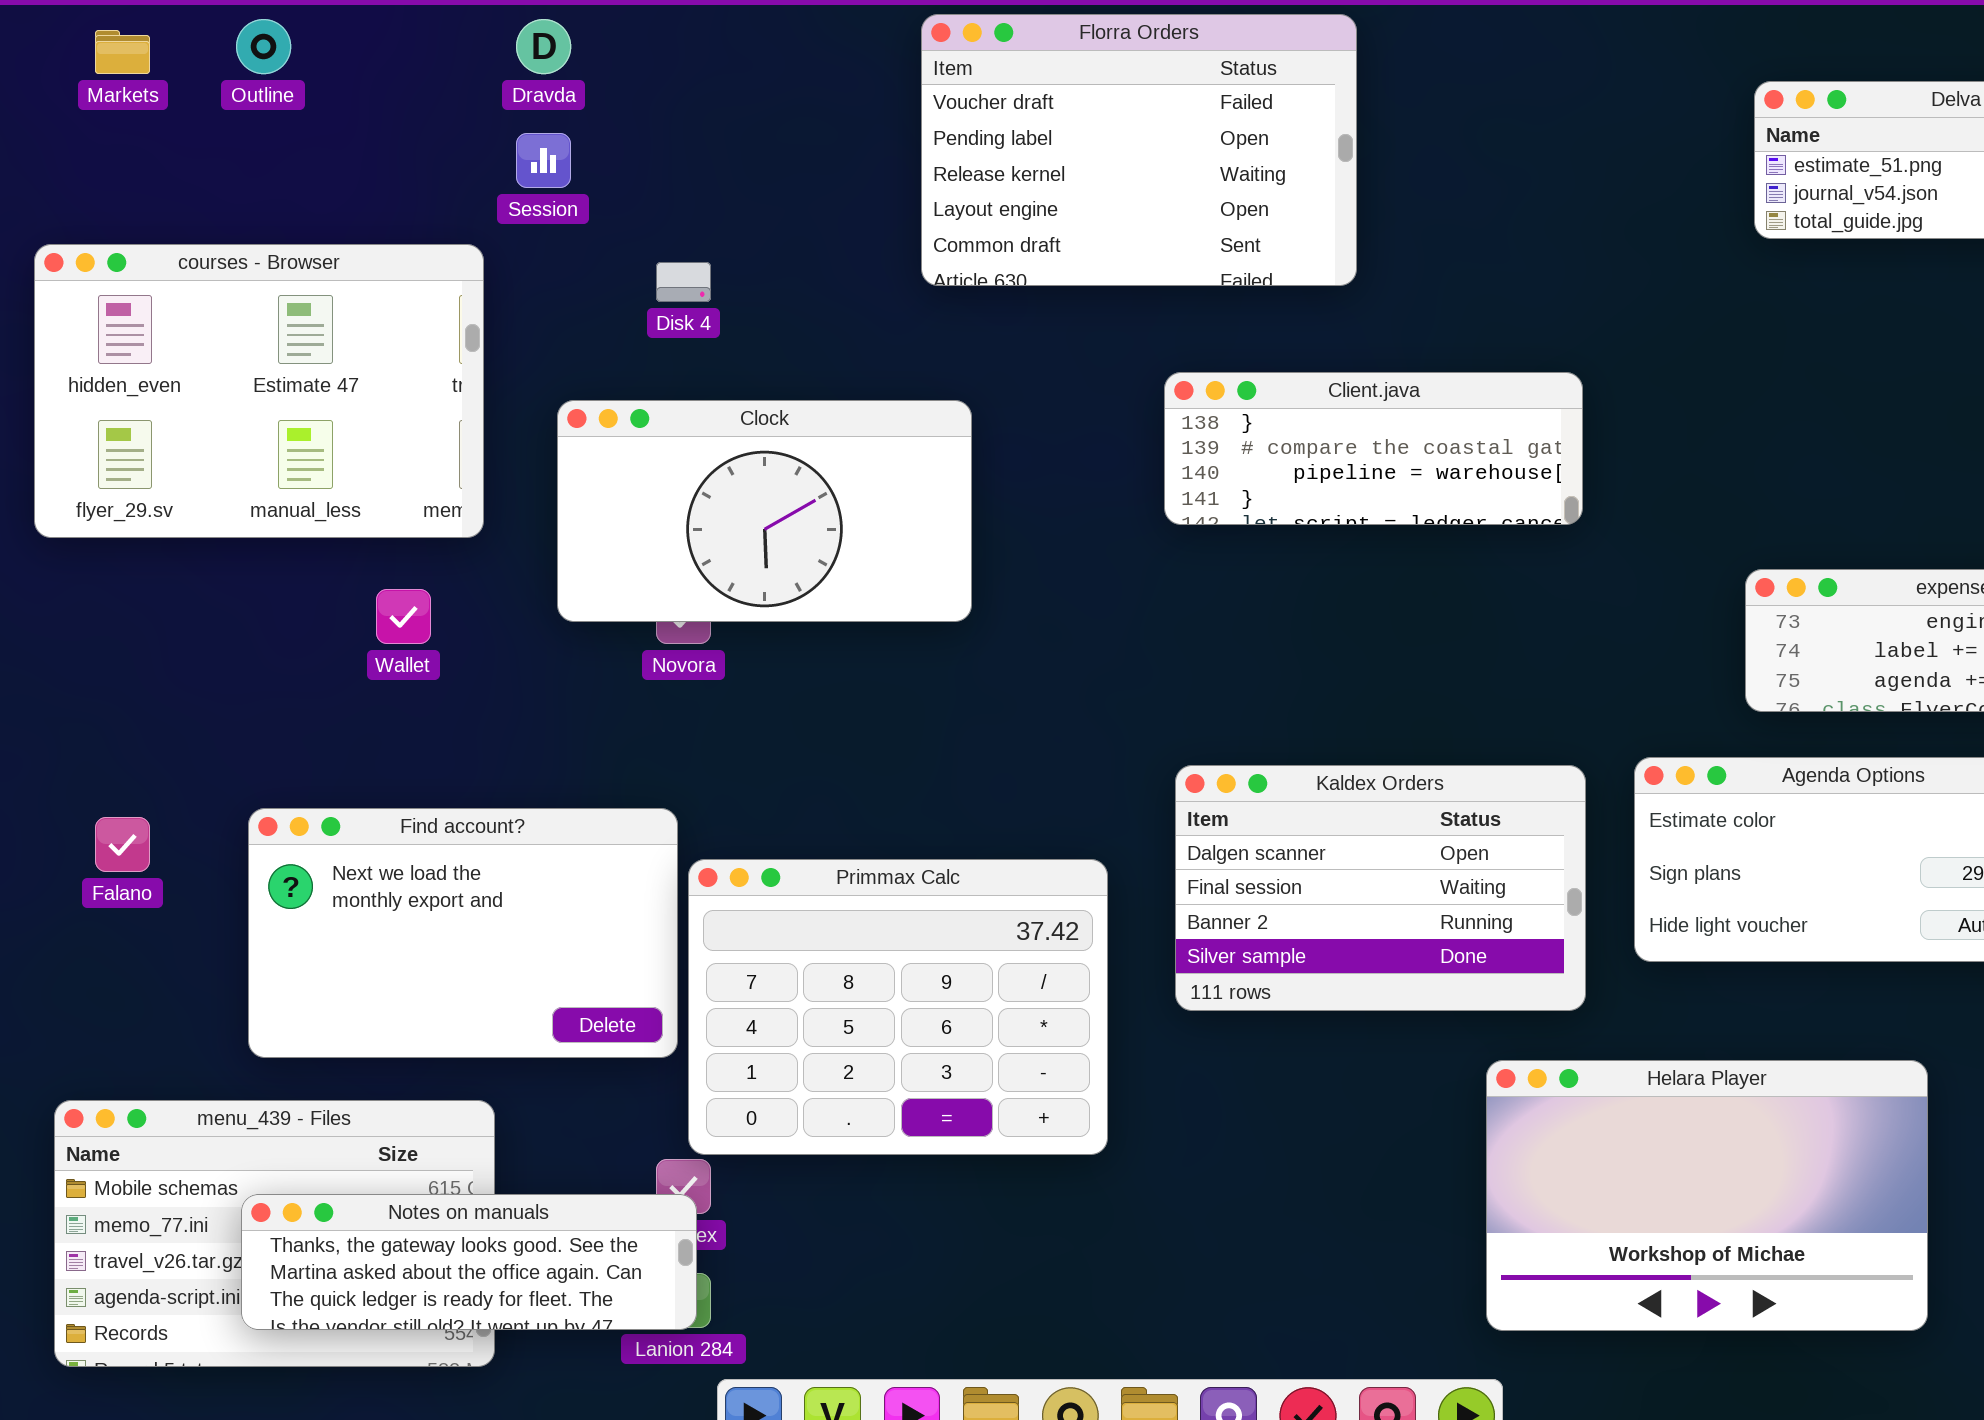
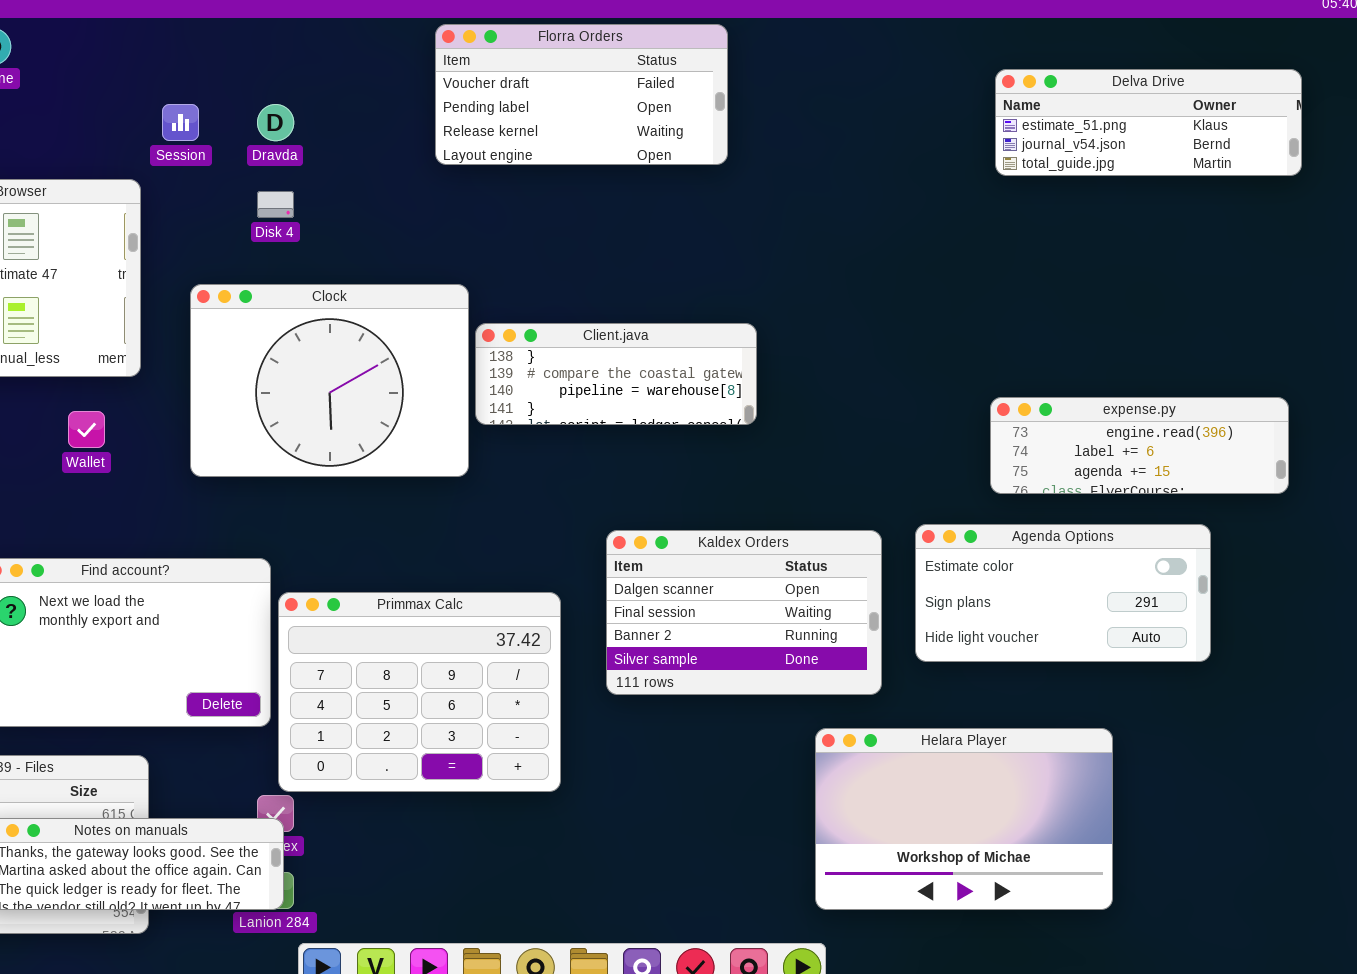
Florra Orders: [921,14,1357,286] -> [435,24,728,165], resized
Dravda: [516,19,571,74] -> [257,104,294,141], moved
Client.java: [1164,372,1583,525] -> [475,323,757,425], moved
Clock: [557,400,972,622] -> [190,284,469,477], resized

